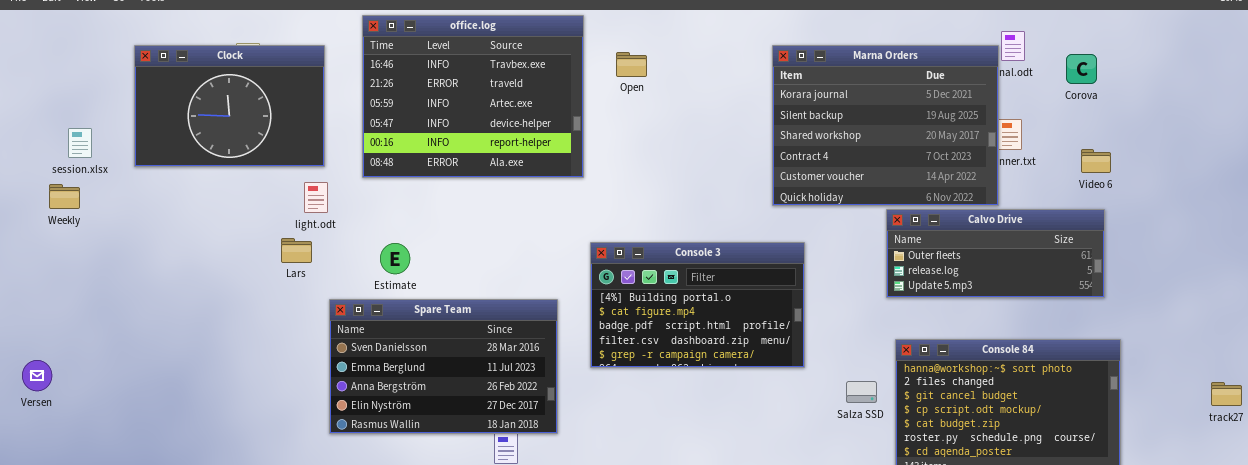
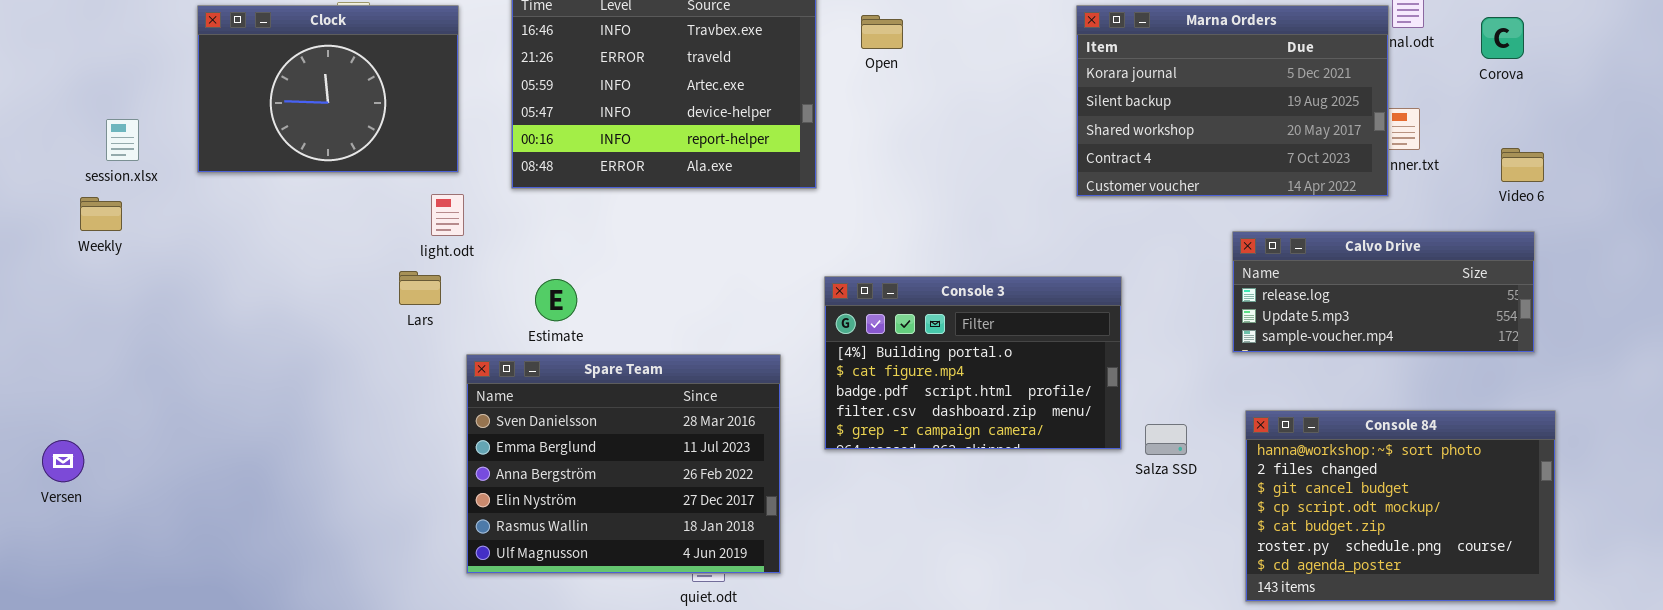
Marna Orders: [772,45,999,206] -> [1076,5,1389,197], resized
Calvo Drive: [886,209,1105,298] -> [1232,231,1535,353], scrolled down 1 row
Spare Team: [329,299,558,434] -> [466,354,781,574], resized
Salza SSD: [846,381,877,403] -> [1145,424,1187,455], moved

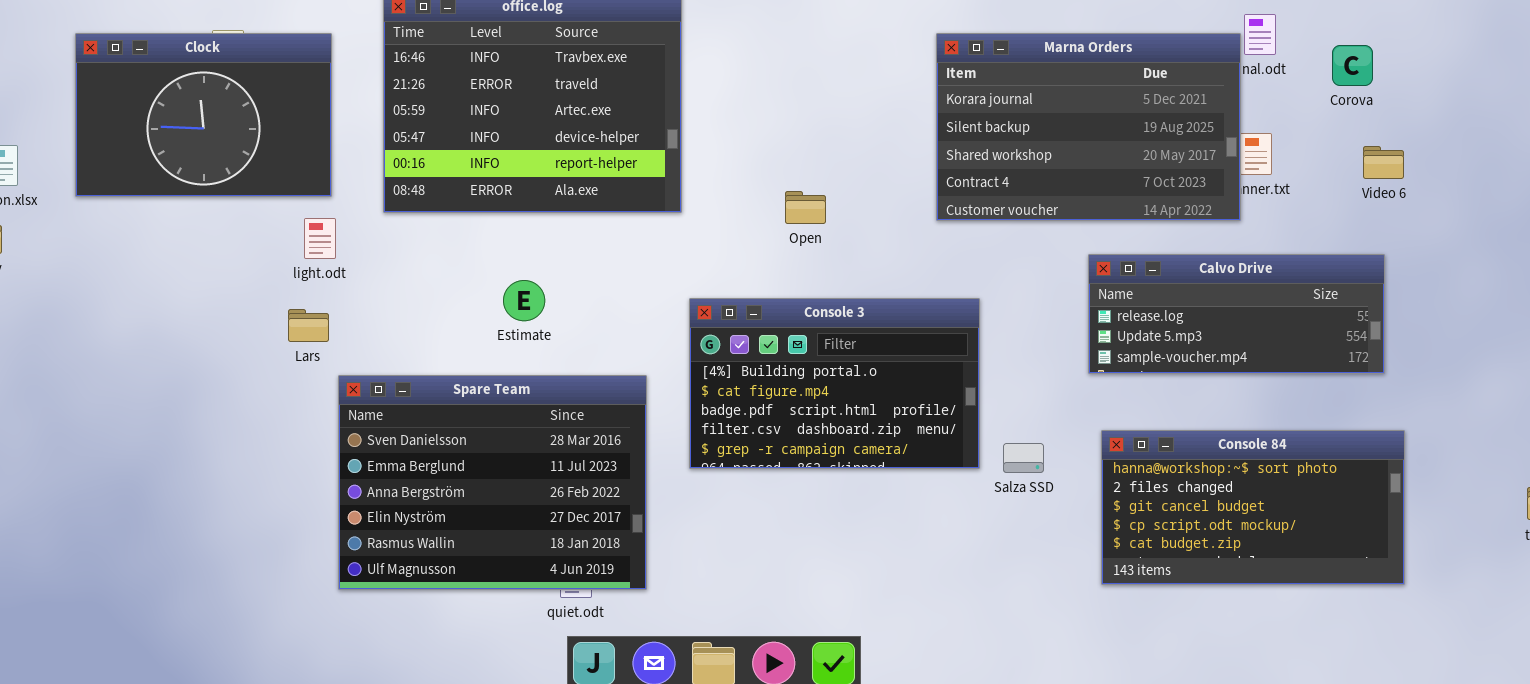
Open: [861,15,903,49] -> [785,191,826,224], moved
Video 6: [1501,148,1544,182] -> [1363,146,1404,179], moved
Lars: [399,271,441,305] -> [288,309,329,342], moved
Estimate: [535,279,577,321] -> [503,280,545,321], moved
Console 84: [1245,410,1556,602] -> [1101,430,1405,585], resized

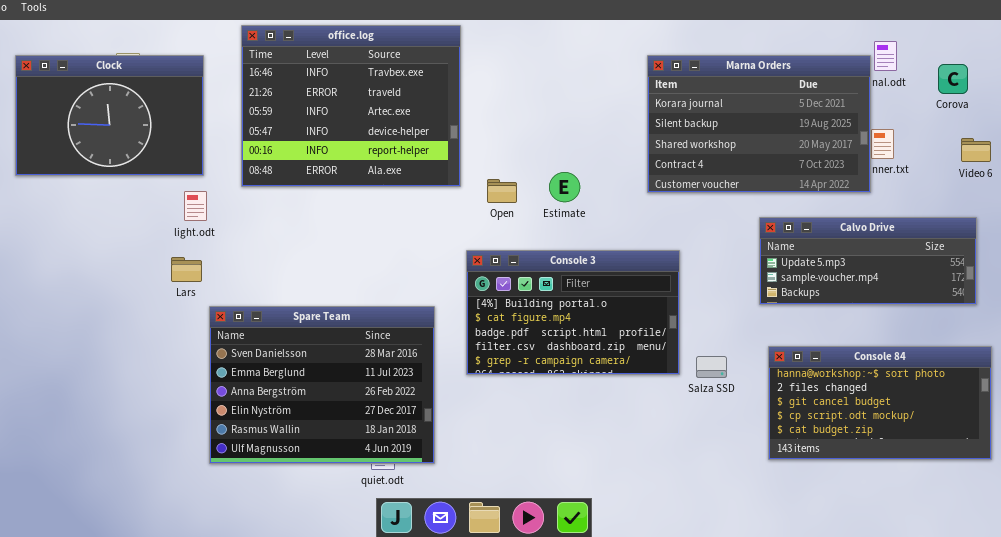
Open: [785,191,826,224] -> [487,179,517,203], moved
Calvo Drive: [1088,254,1385,374] -> [759,217,977,305], scrolled down 1 row
Estimate: [503,280,545,321] -> [549,172,580,202], moved

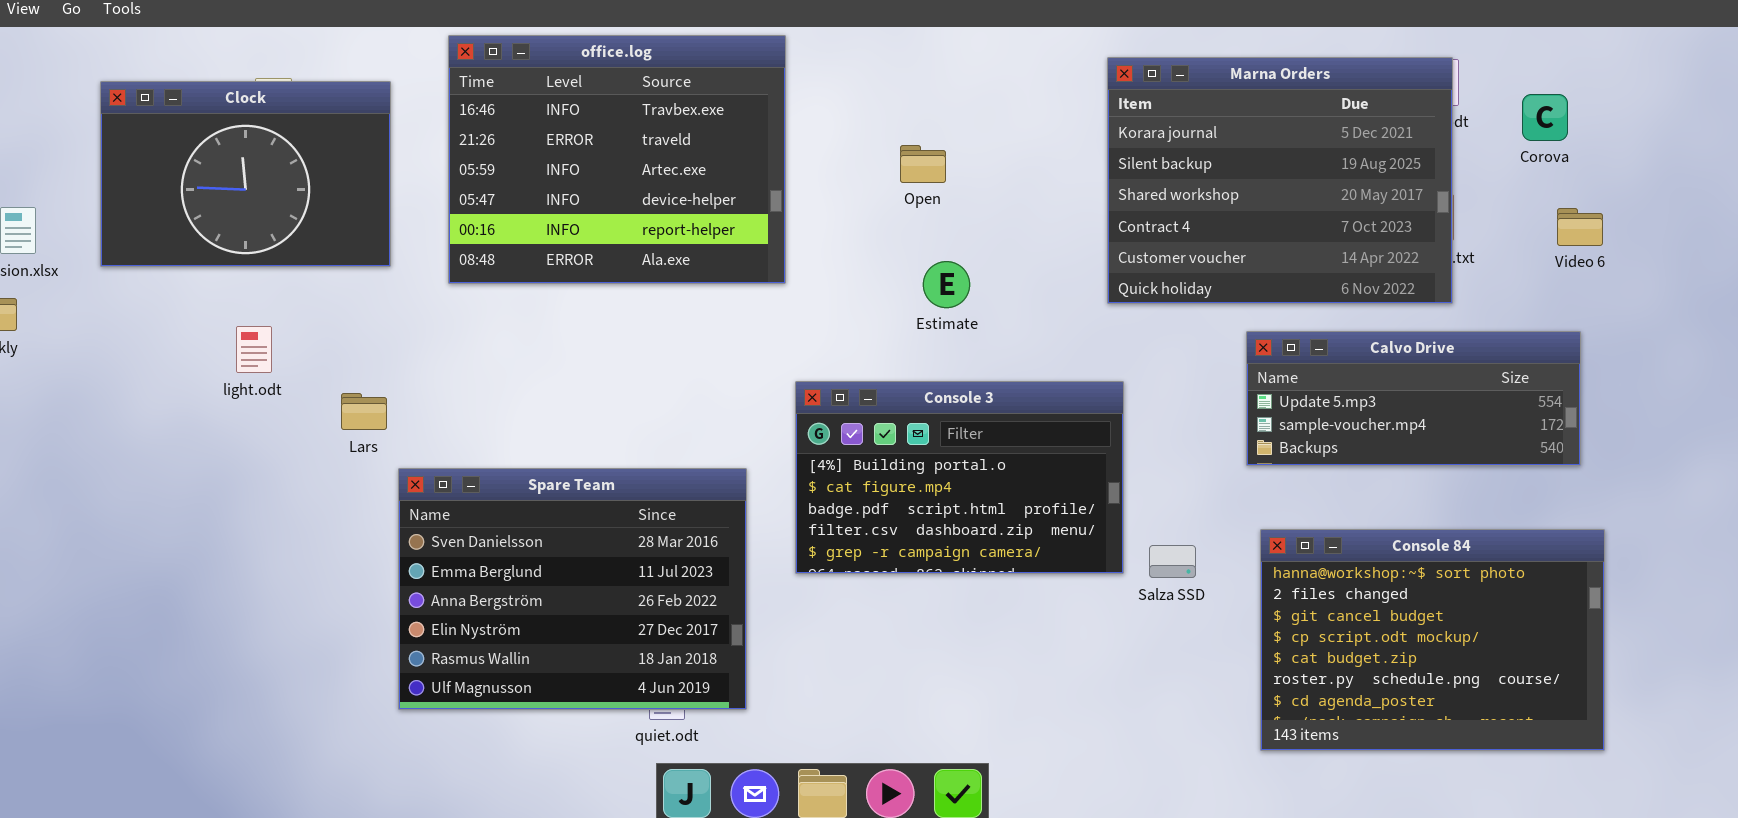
Marna Orders: [647,55,871,193] -> [1107,57,1453,304], moved, resized
Open: [487,179,517,203] -> [900,145,946,183], moved
light.odt: [184,191,207,221] -> [236,326,272,373], moved
Console 84: [768,346,992,460] -> [1260,529,1605,751], resized

